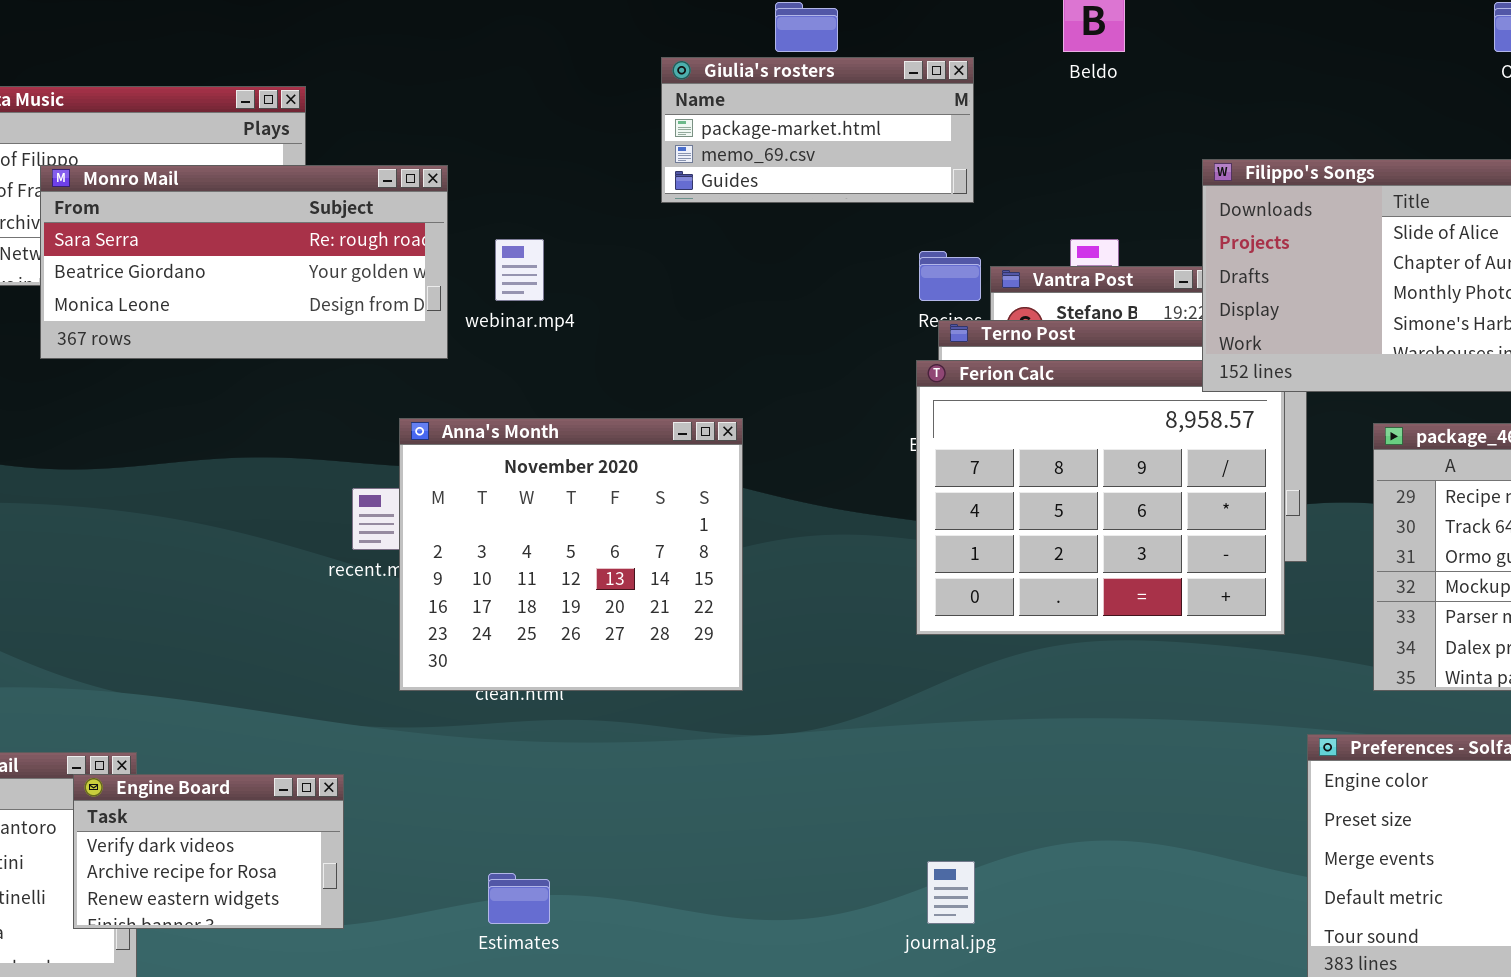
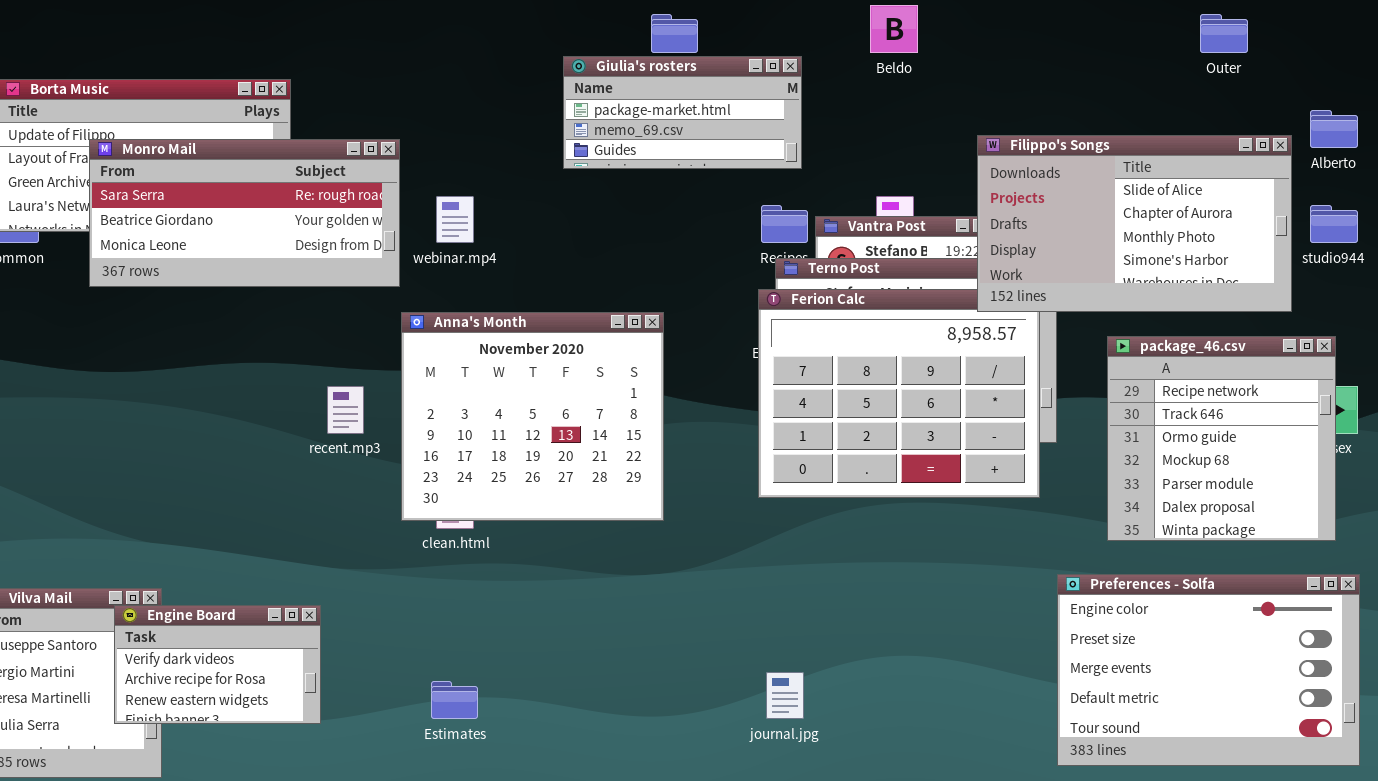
Anna's Month: [399,418,743,691] -> [401,312,664,521], moved

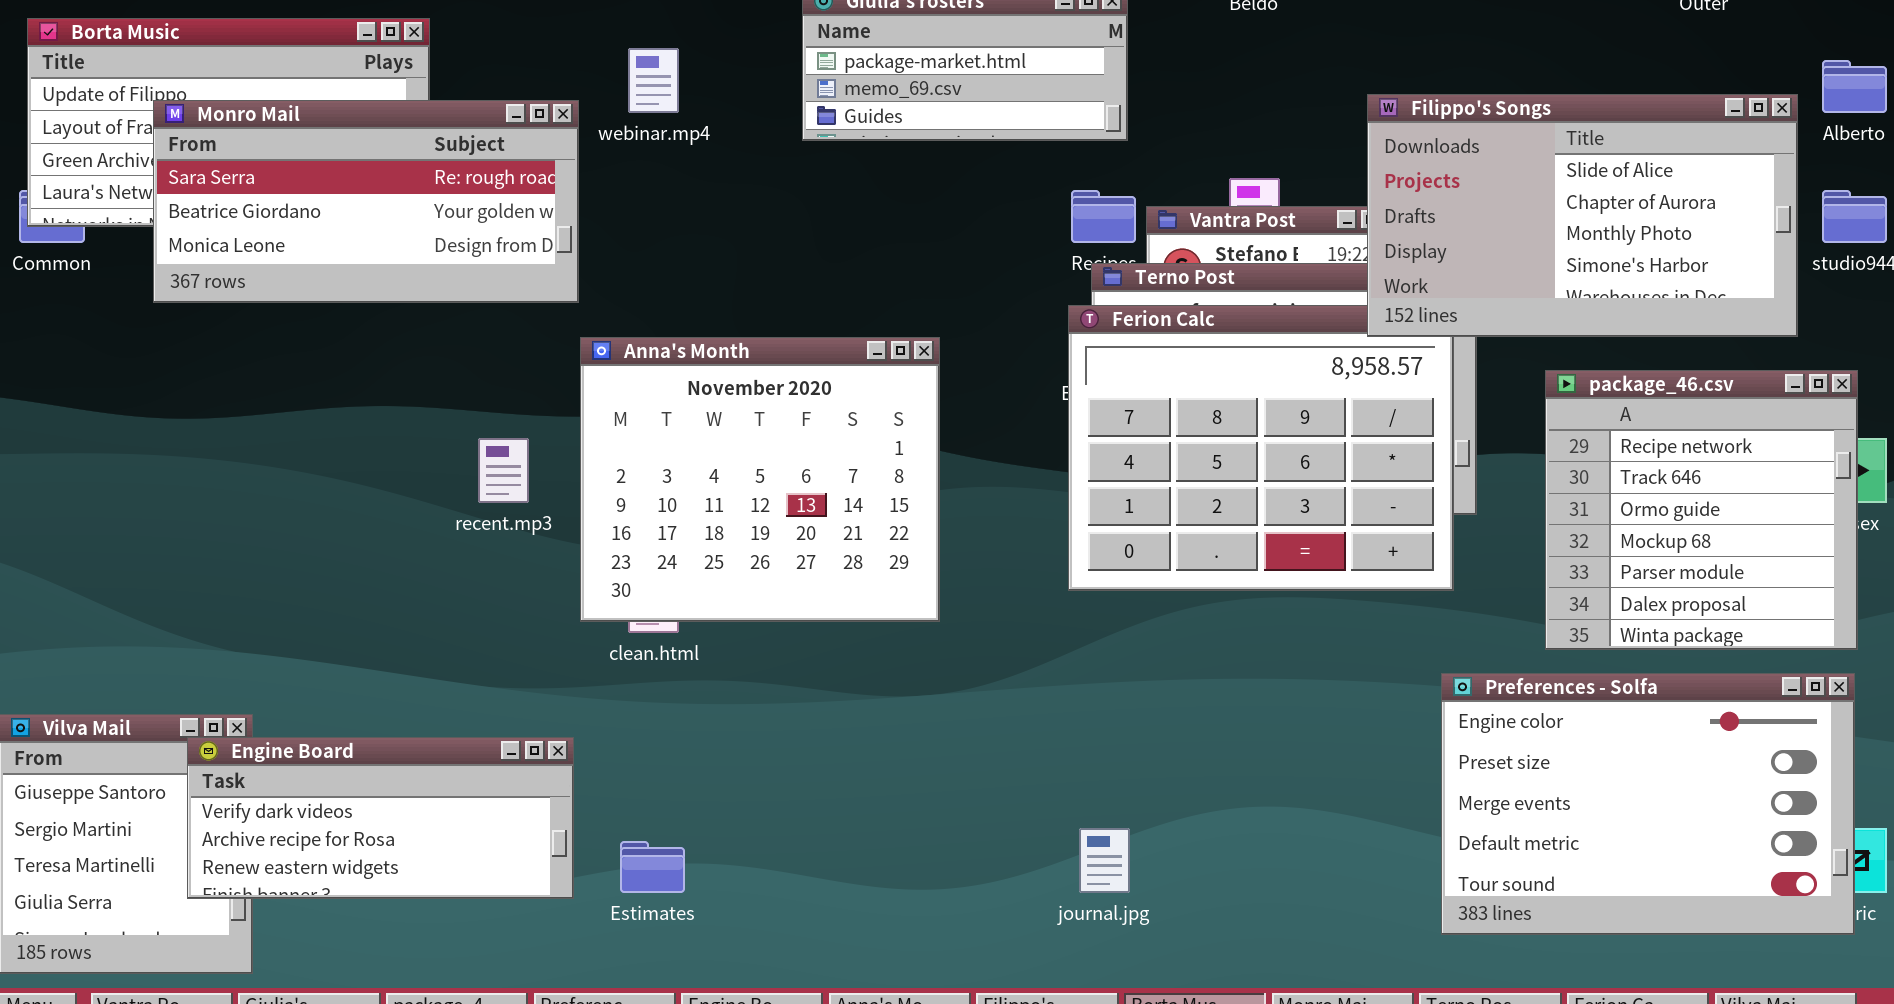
webinar.mp4: [436,196,474,243] -> [628,48,679,113], moved
Preferences - Solfa: [1057,574,1360,766] -> [1441,673,1855,935], moved
Engine Board: [114,605,321,724] -> [187,737,574,899], resized

